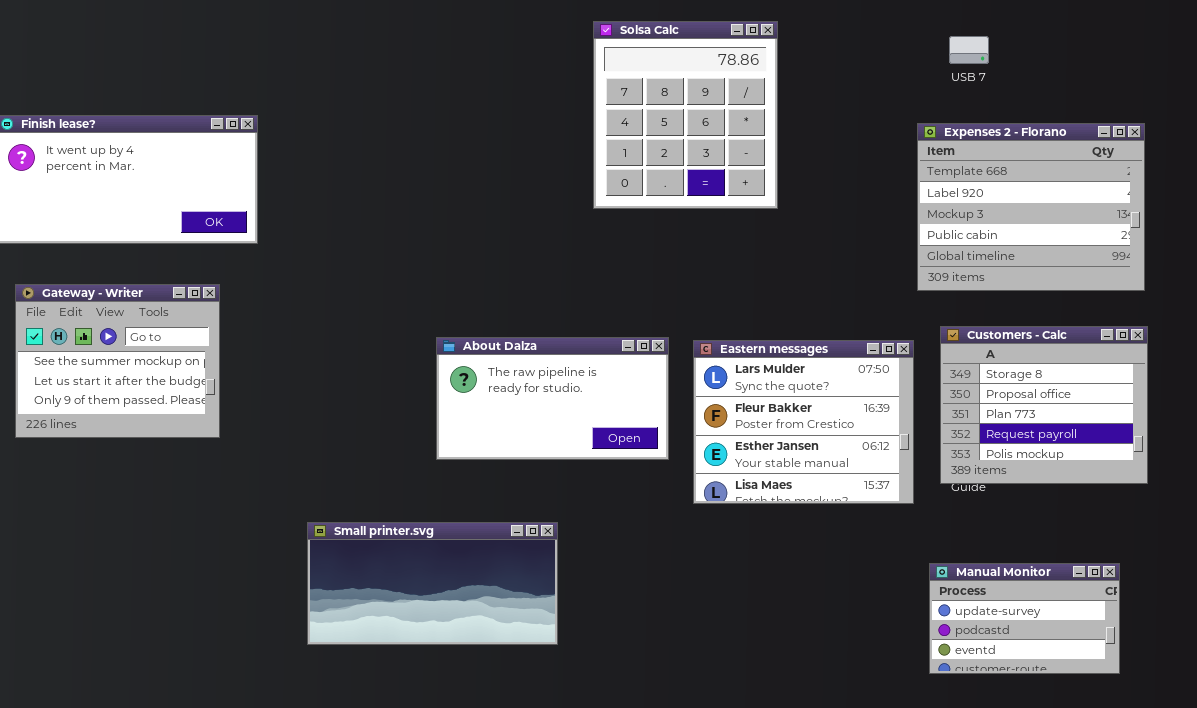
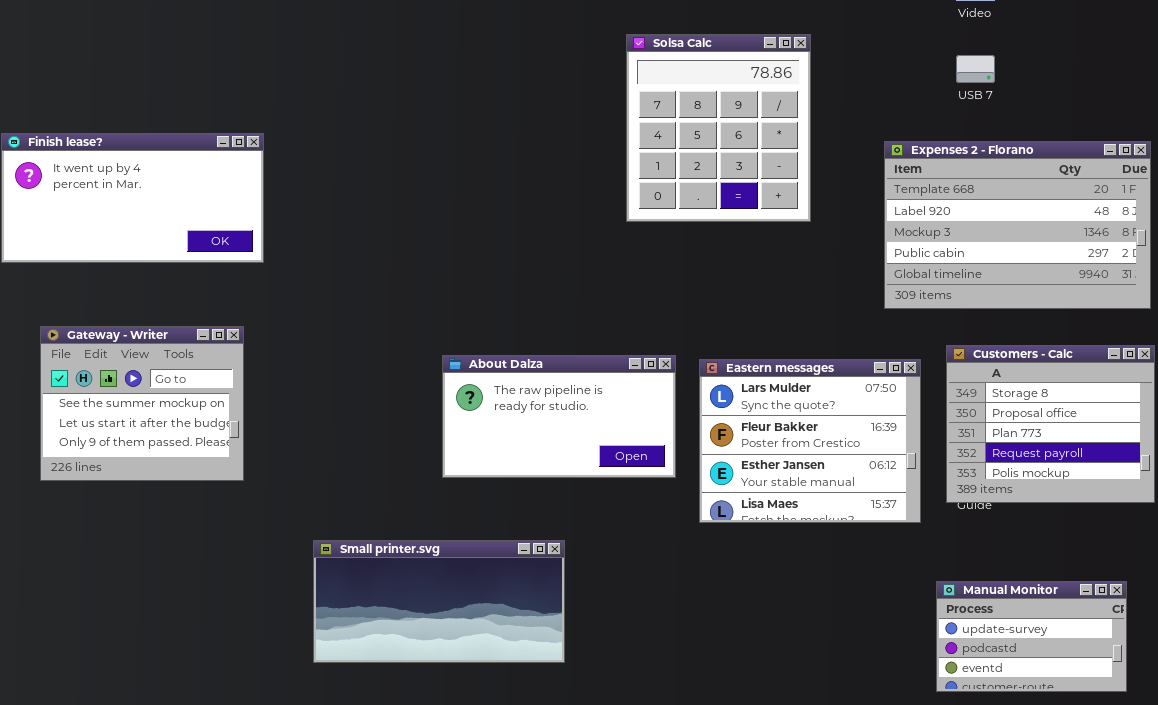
Solsa Calc: [593,21,778,209] -> [626,34,811,222], moved
Expenses 2 - Florano: [917,123,1145,291] -> [884,141,1151,309], resized
Gateway - Writer: [15,284,220,438] -> [40,326,244,481], moved

